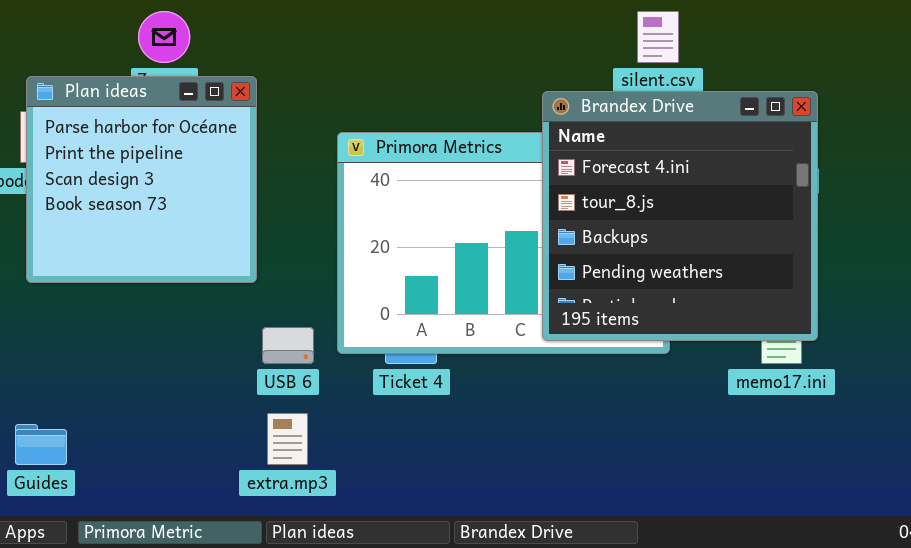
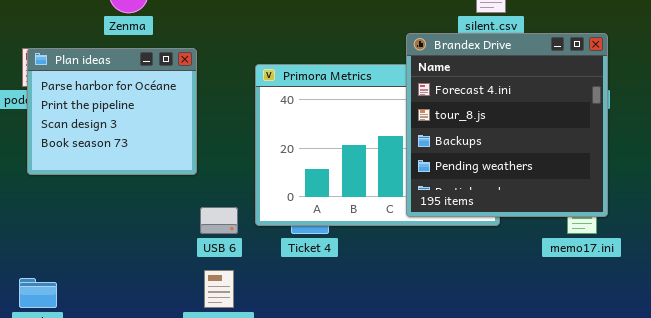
Plan ideas: [26,76,257,283] -> [27,48,197,175], resized

